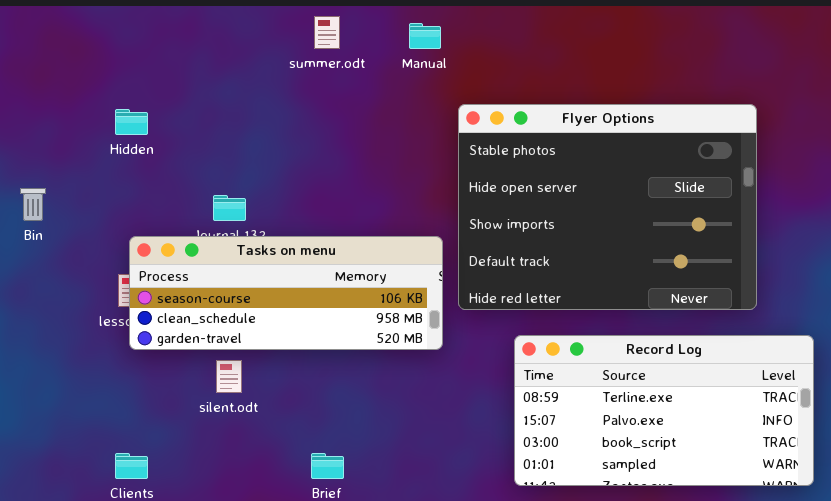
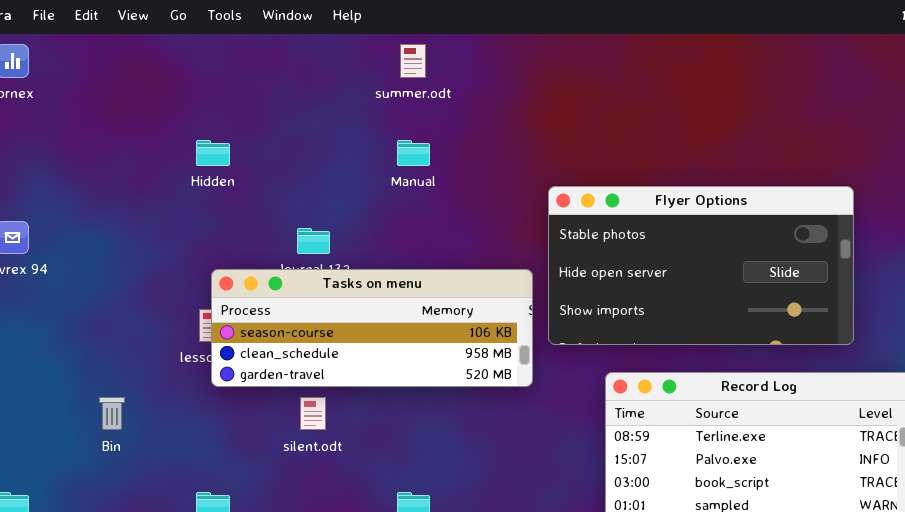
Manual: [409,23,441,49] -> [397,140,430,166], moved
Flyer Options: [458,104,757,310] -> [548,186,854,345], resized
Bin: [20,188,46,221] -> [99,397,125,430], moved

